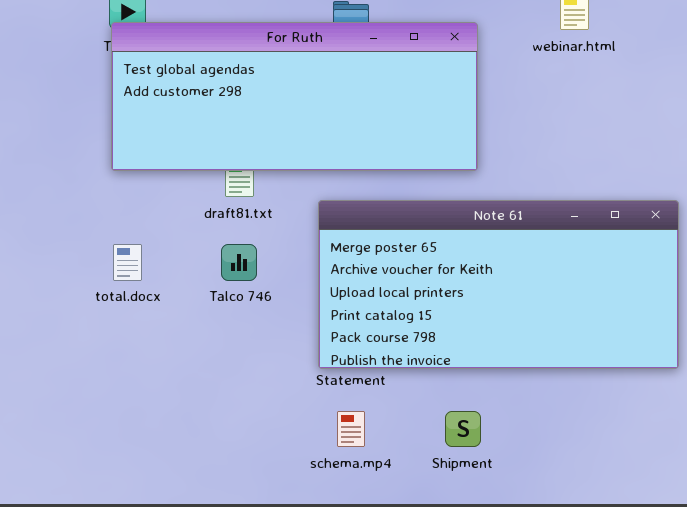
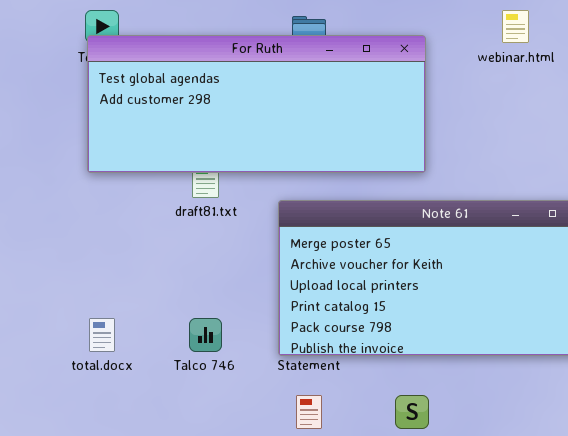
total.docx: [113,244,142,281] -> [89,318,115,352], moved
Talco 746: [221,244,257,281] -> [189,318,222,352], moved

